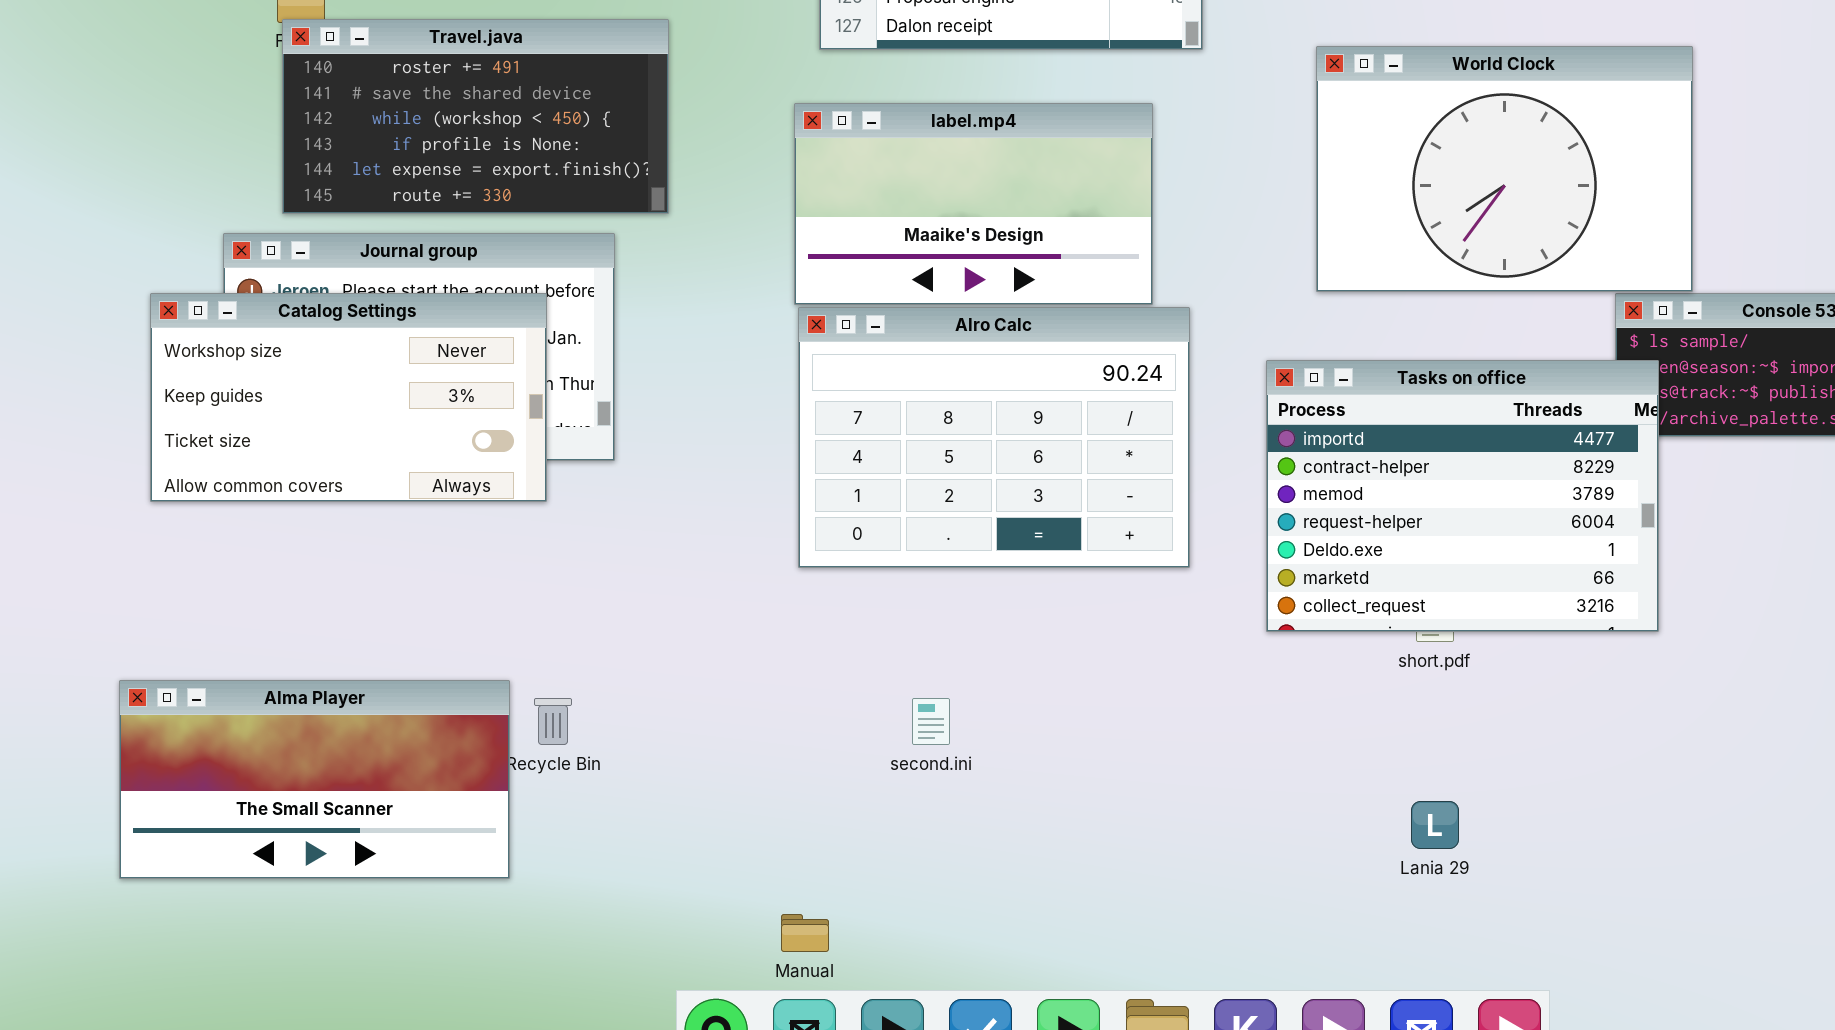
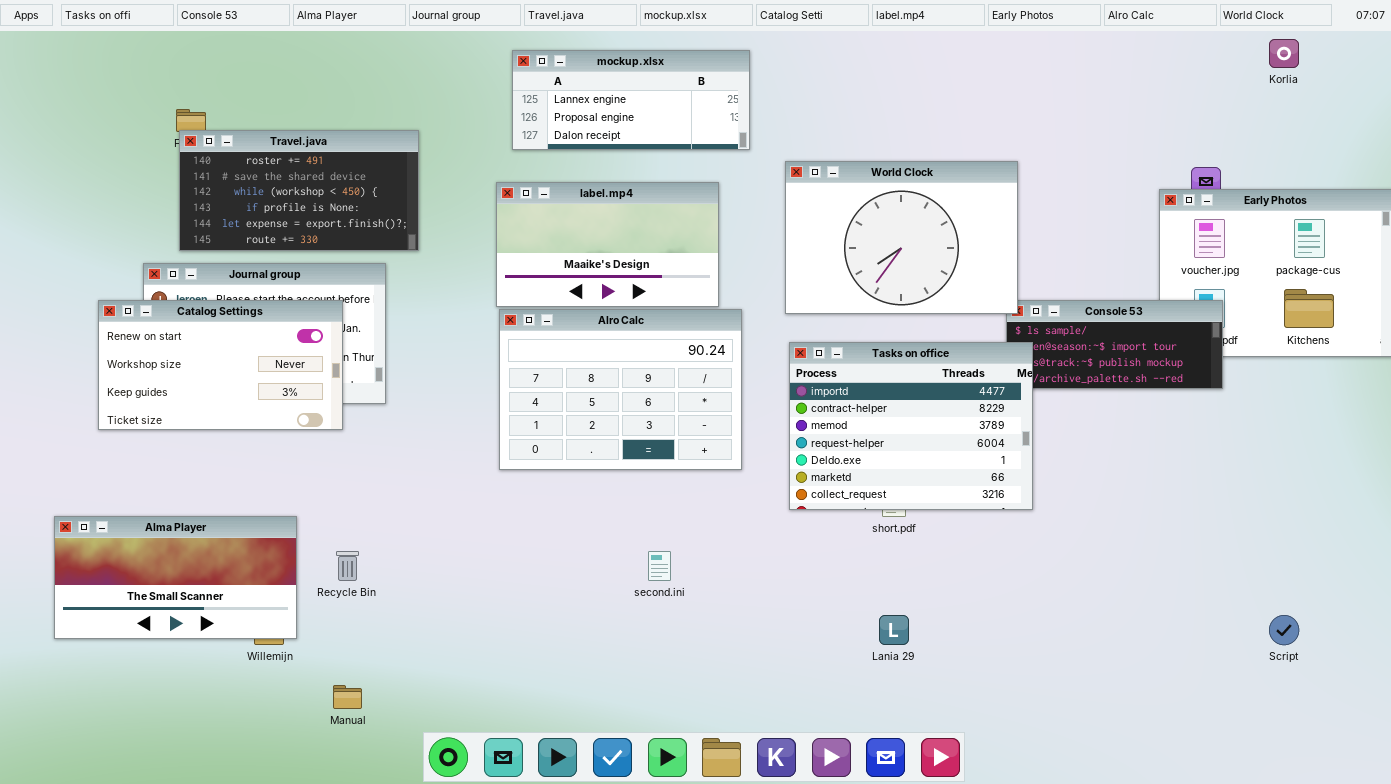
World Clock: [1316,46,1693,292] -> [785,161,1018,314], moved
Catalog Settings: [150,293,547,502] -> [98,300,343,430], scrolled up 1 row
Alma Player: [119,680,510,879] -> [54,516,297,639], moved
second.ini: [912,698,950,745] -> [648,551,671,581], moved
Manual: [781,914,829,952] -> [333,685,362,709], moved

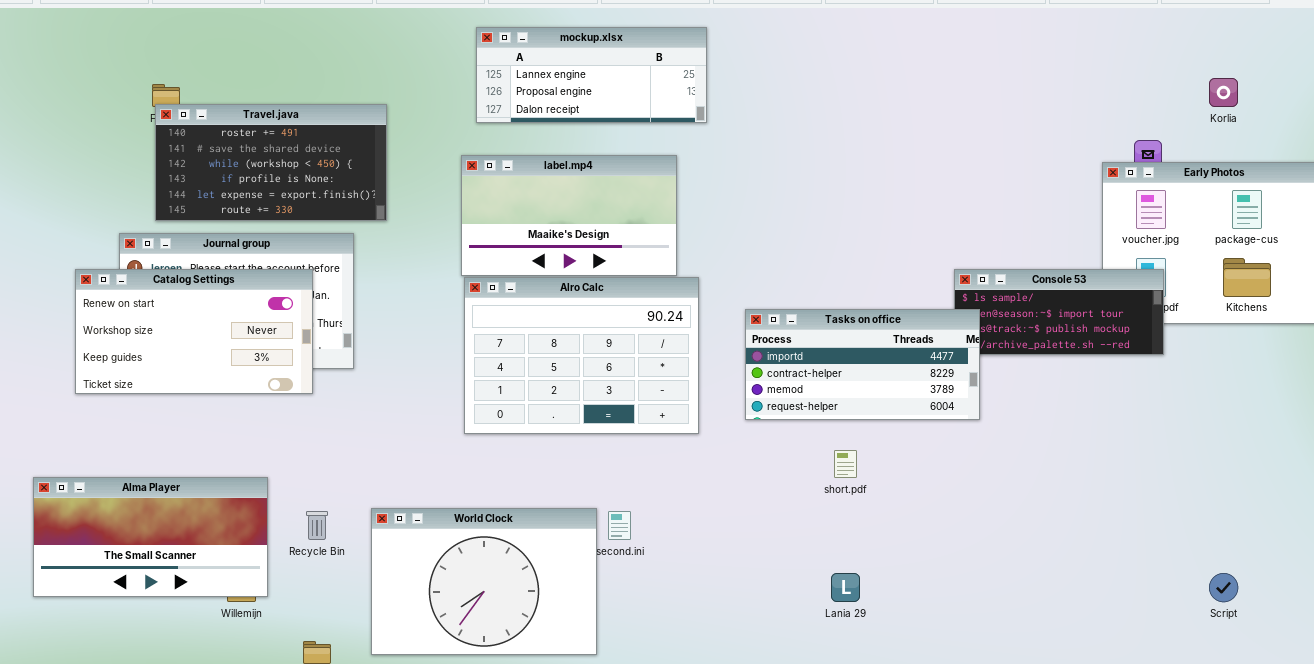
Korlia: [1269,39,1299,68] -> [1209,78,1238,107], moved
World Clock: [785,161,1018,314] -> [371,508,597,655], moved
Tasks on office: [789,342,1033,510] -> [745,309,980,420], resized

